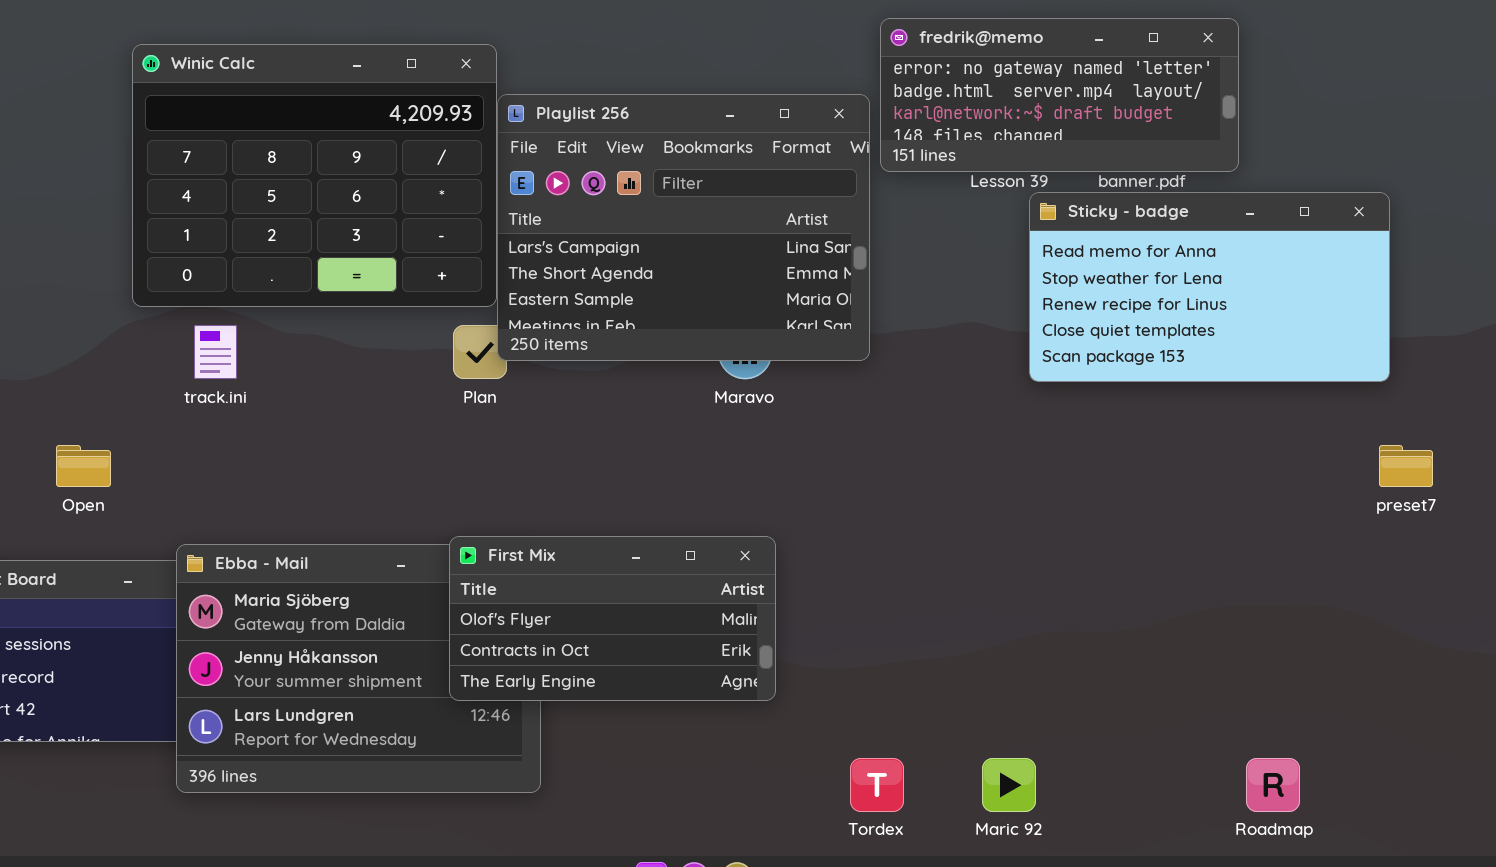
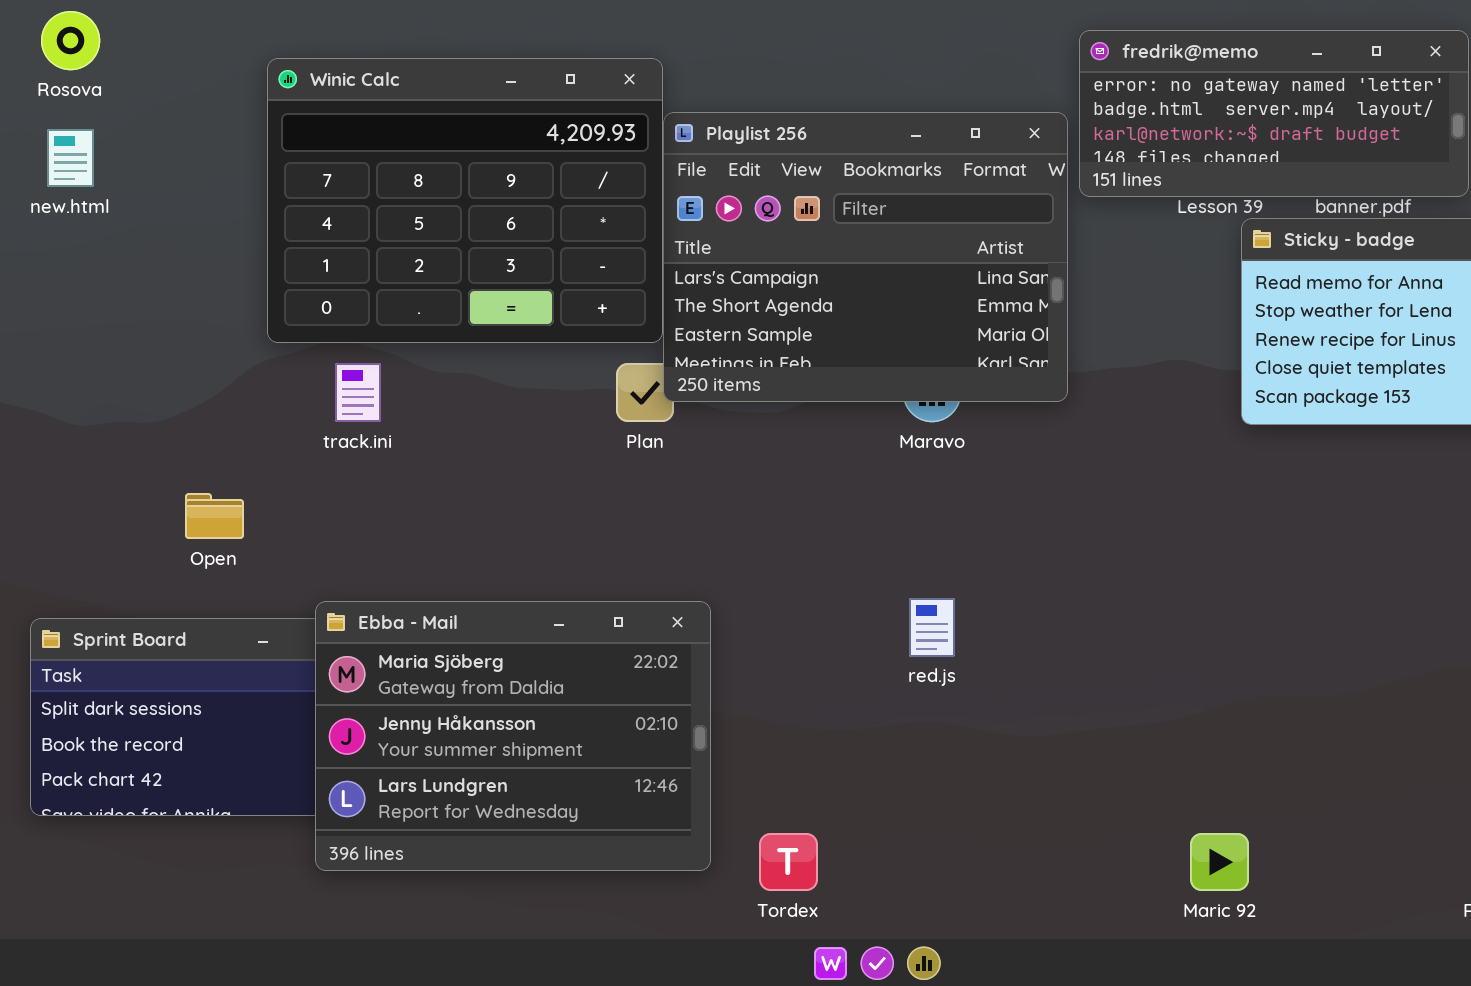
First Mix: [449,536,776,701] -> none, closed
Tordex: [850,758,904,812] -> [759,833,818,891], moved

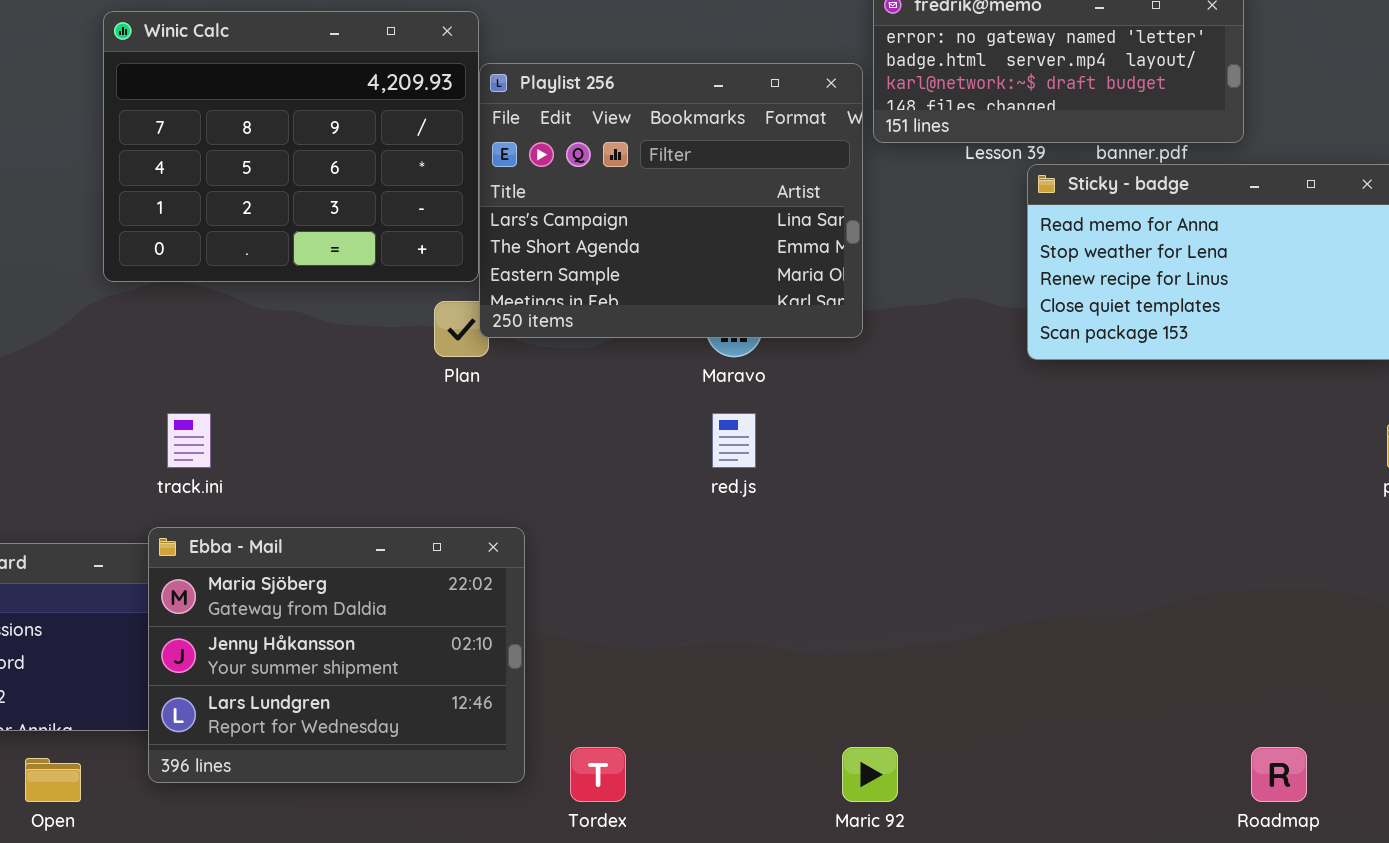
track.ini: [335,363,381,422] -> [167,413,211,468], moved
Open: [185,493,244,539] -> [25,758,81,802], moved
red.js: [909,598,955,657] -> [712,413,756,468], moved
Maric 92: [1190,833,1249,891] -> [842,747,898,802], moved

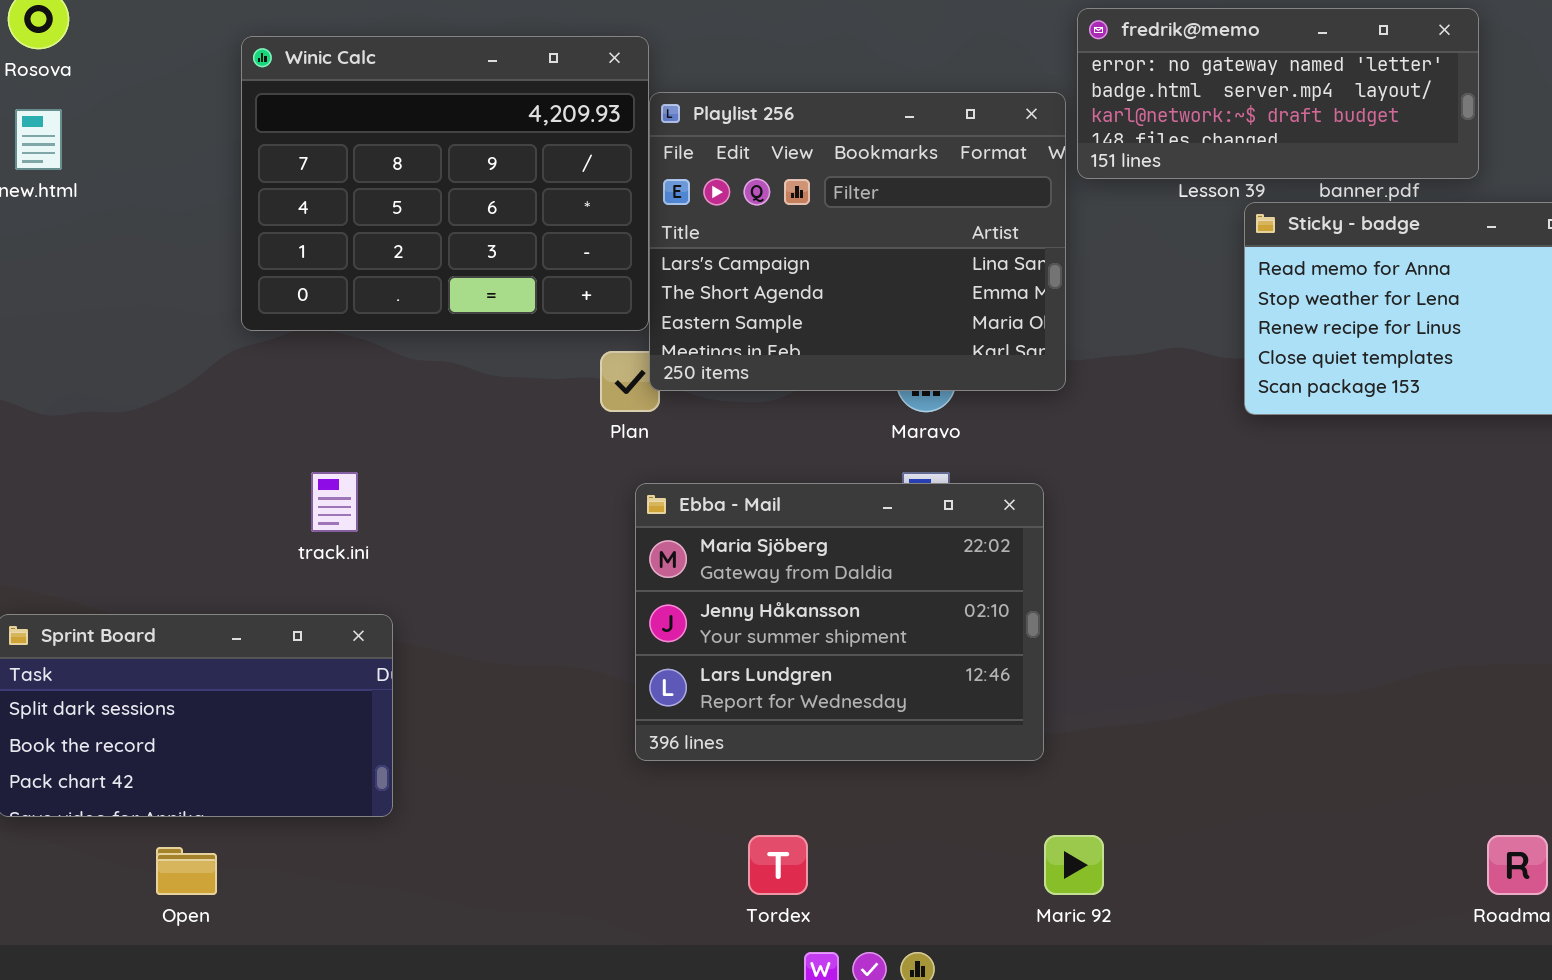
Ebba - Mail: [148,527,525,783] -> [635,483,1044,761], moved

